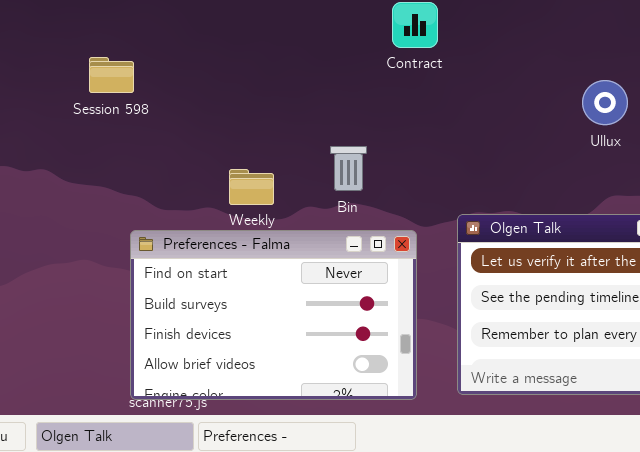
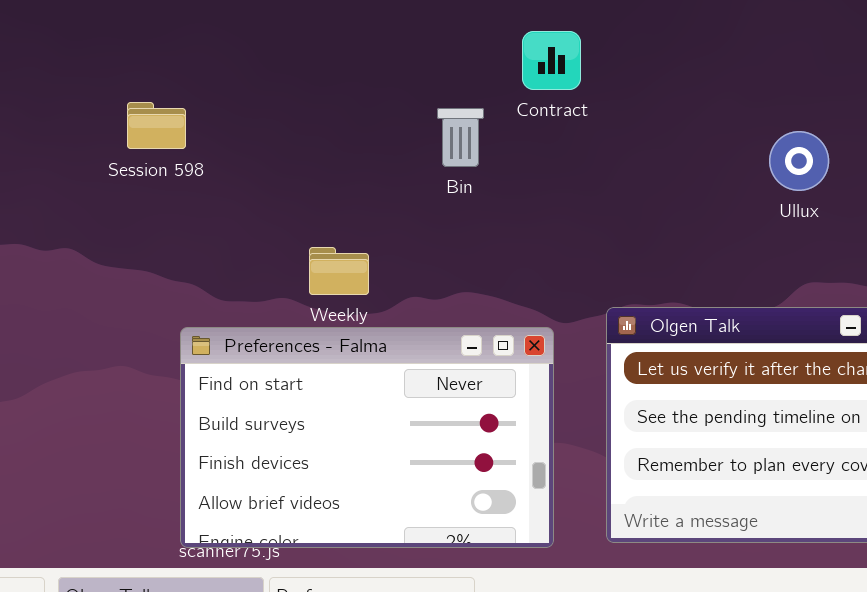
Bin: [330,146,367,191] -> [437,108,484,167], moved

